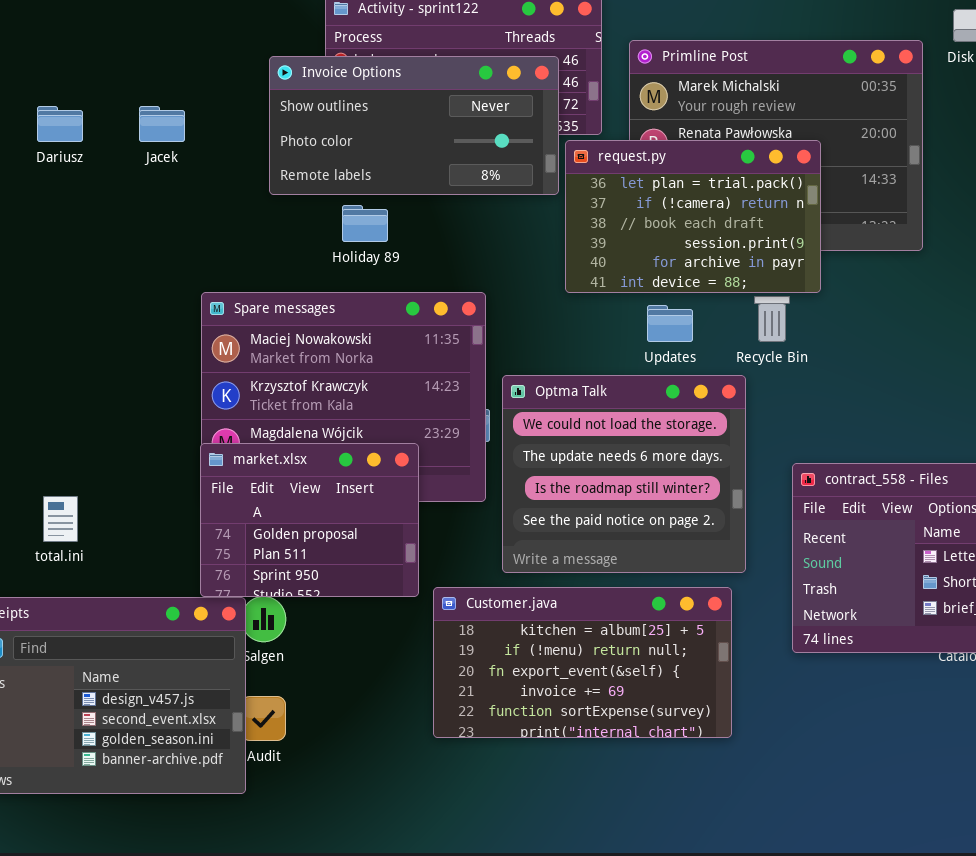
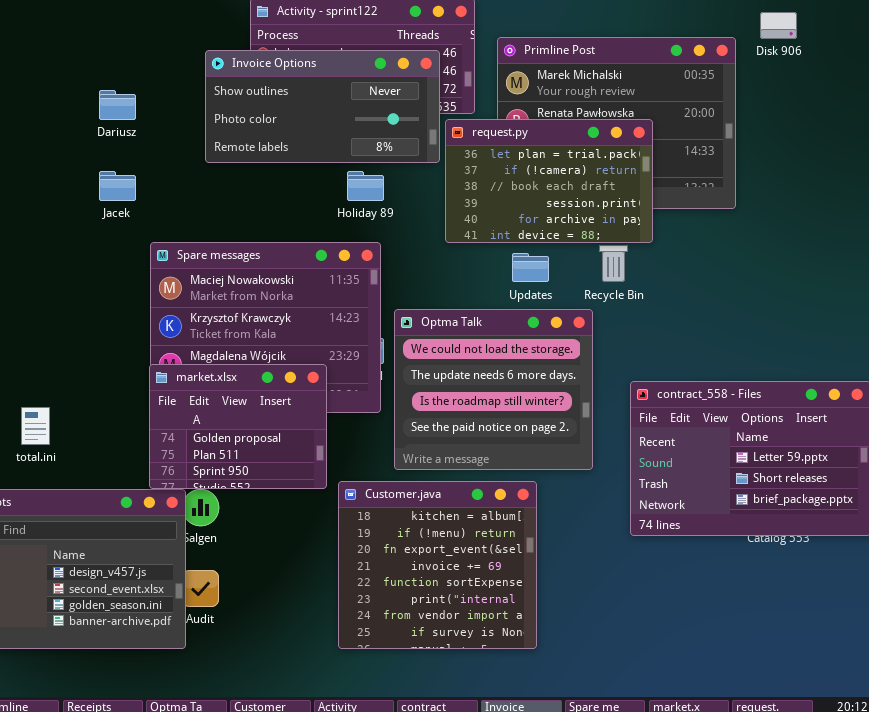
Dariusz: [37,106,83,142] -> [99,90,136,120], moved
Jacek: [139,106,185,142] -> [99,171,136,201], moved
Holiday 89: [342,205,388,242] -> [347,171,384,201], moved
Customer.java: [433,587,732,738] -> [338,481,537,649], resized

